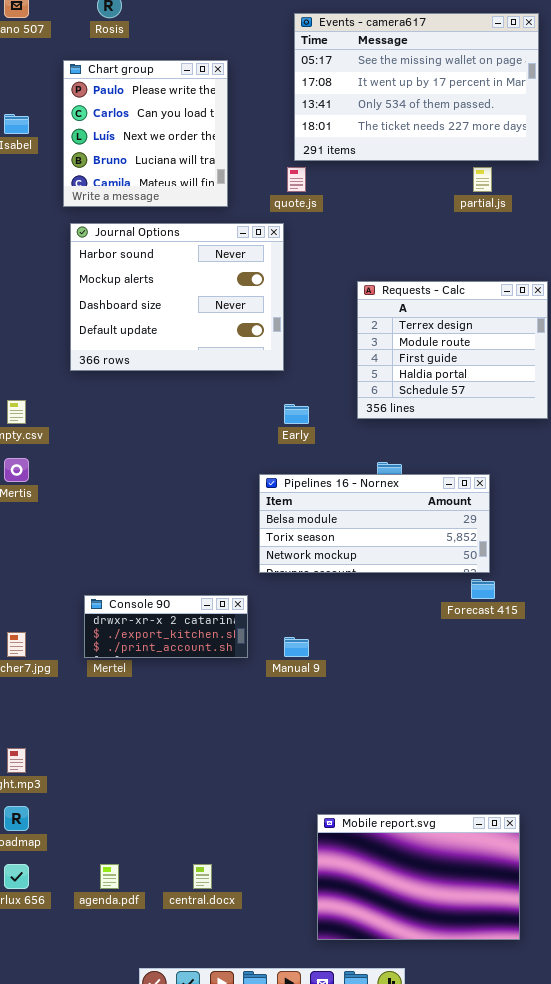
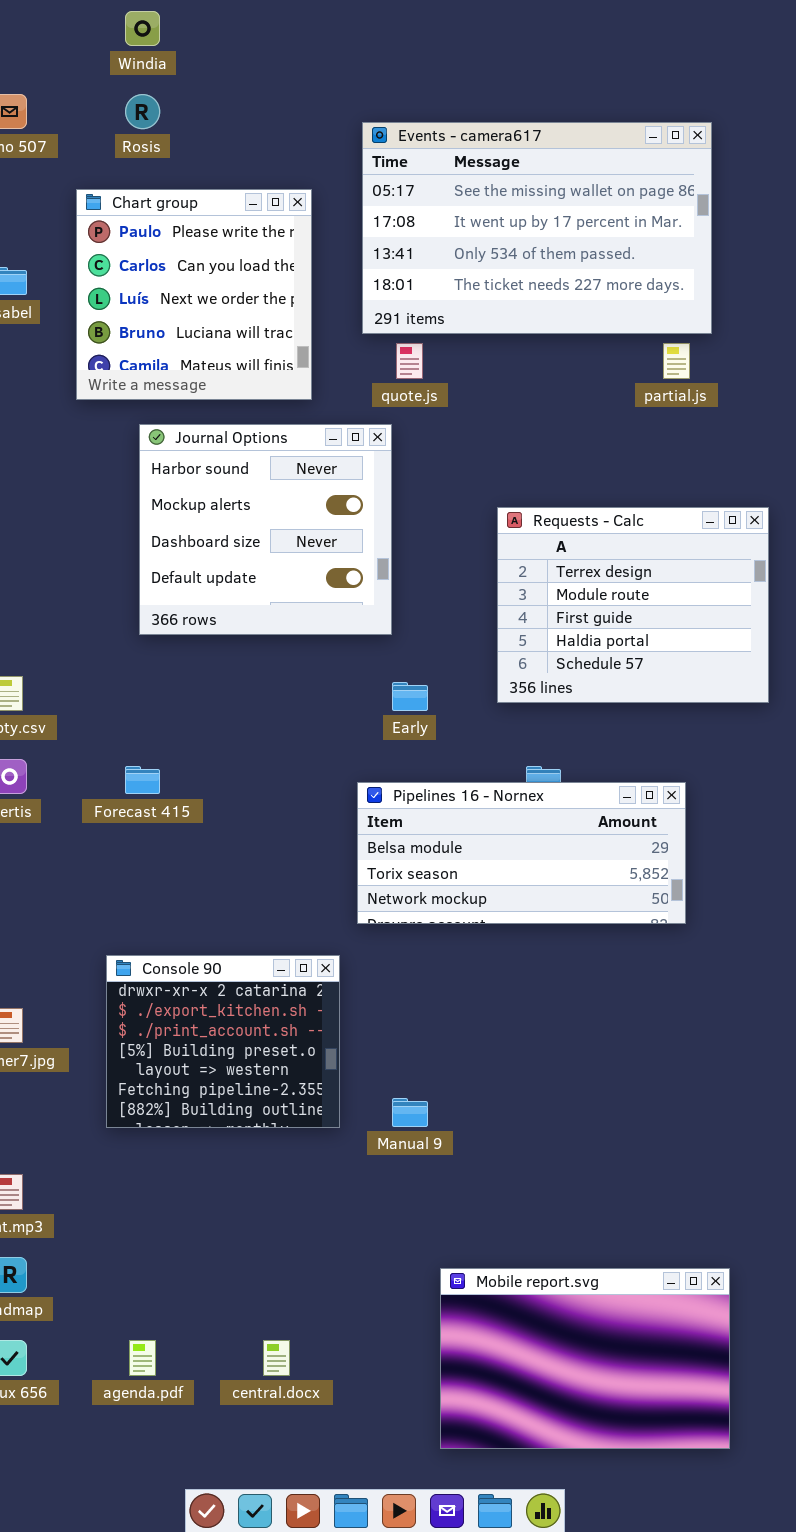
Events - camera617: [294,13,539,161] -> [362,122,712,334], moved
Journal Options: [70,223,284,371] -> [139,424,392,635], resized
Forecast 415: [471,579,495,599] -> [125,766,160,794], moved
Console 90: [84,595,248,658] -> [106,955,340,1128], resized
Manual 9: [284,637,309,657] -> [392,1098,428,1127], moved

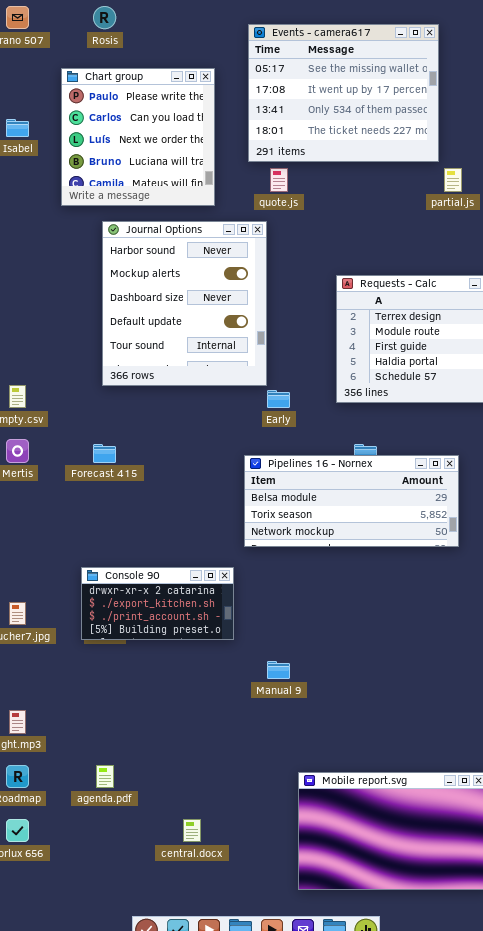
Events - camera617: [362,122,712,334] -> [248,24,439,162], resized
Journal Options: [139,424,392,635] -> [102,221,267,386], resized
Console 90: [106,955,340,1128] -> [81,567,234,640], resized
agenda.pdf: [129,1340,156,1376] -> [96,765,114,788], moved

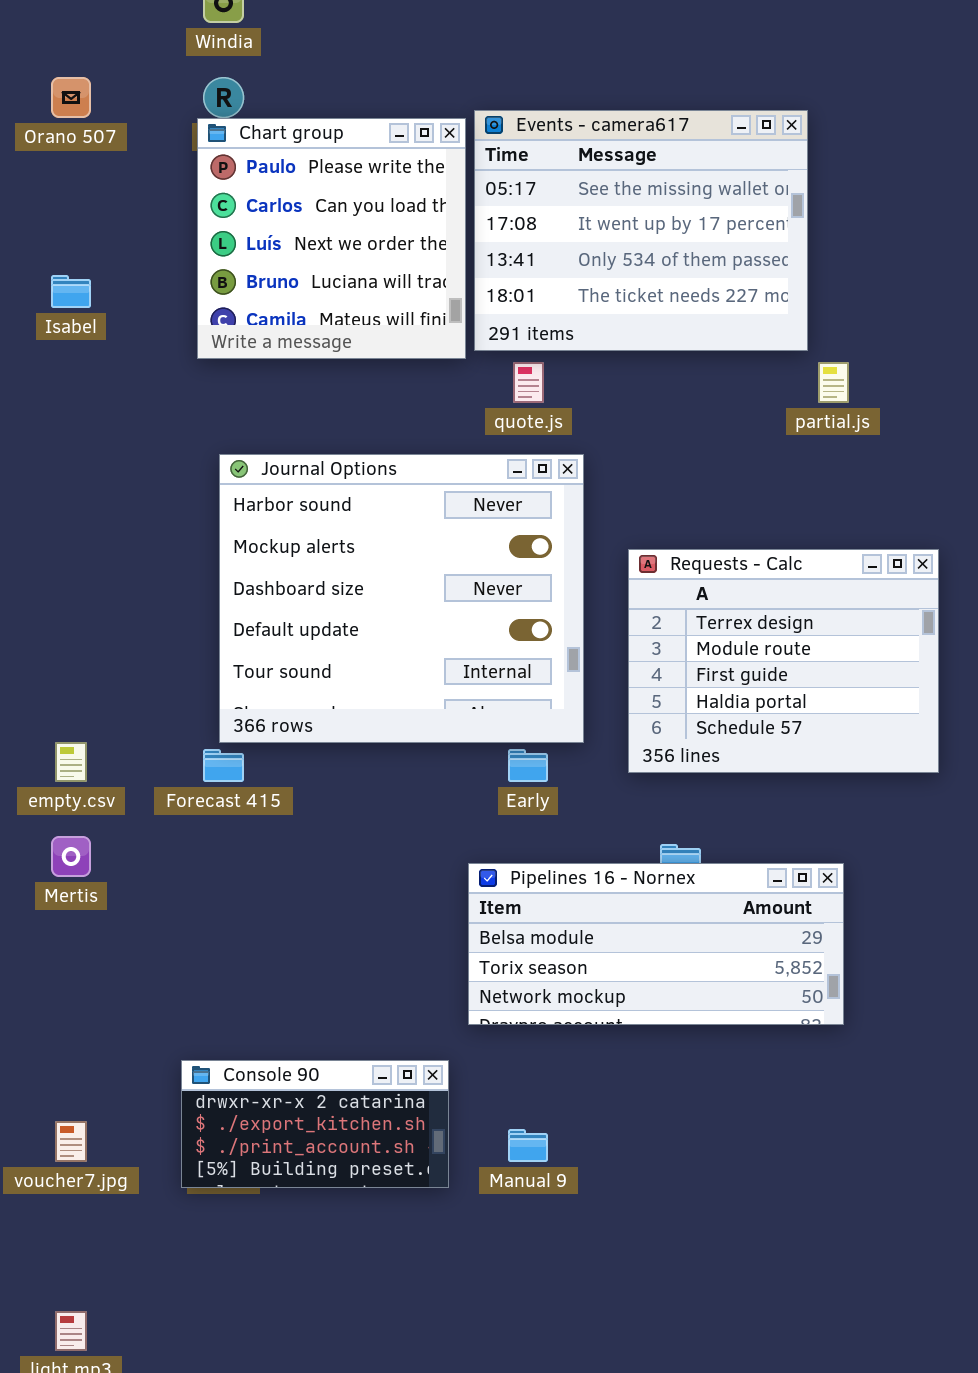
Chart group: [61,68,215,206] -> [197,118,466,359], moved
Journal Options: [102,221,267,386] -> [219,454,584,743], resized
Forecast 415: [93,444,116,463] -> [203,749,244,782], moved
Manual 9: [267,661,290,679] -> [508,1129,548,1162], moved

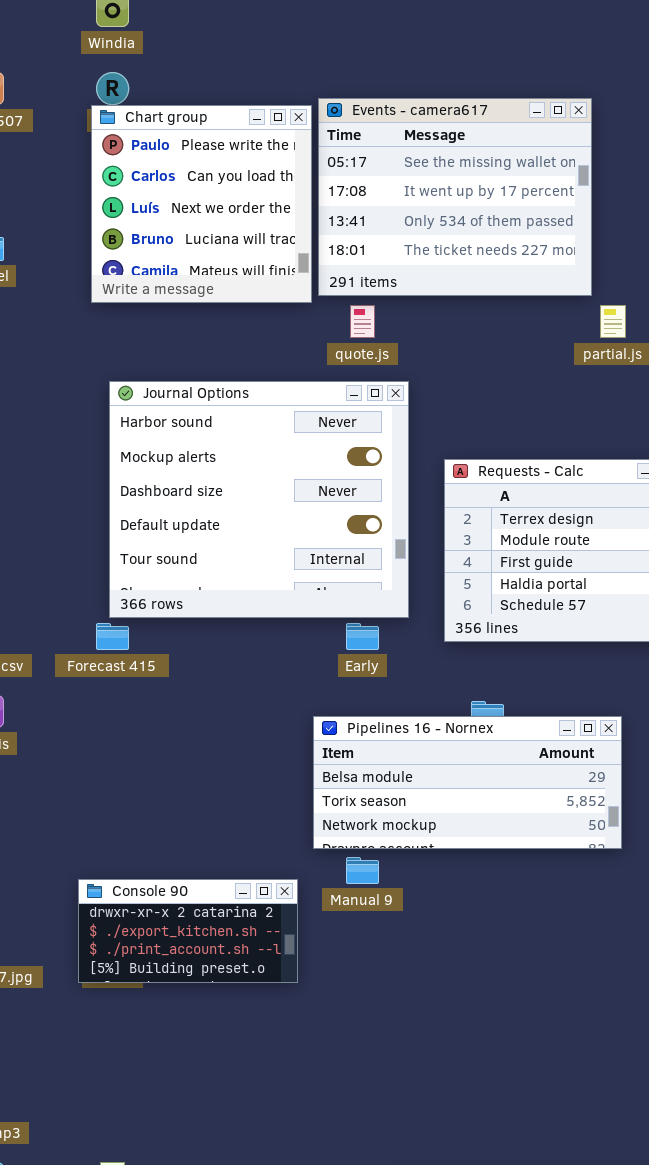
Manual 9: [508,1129,548,1162] -> [346,857,379,884], moved

